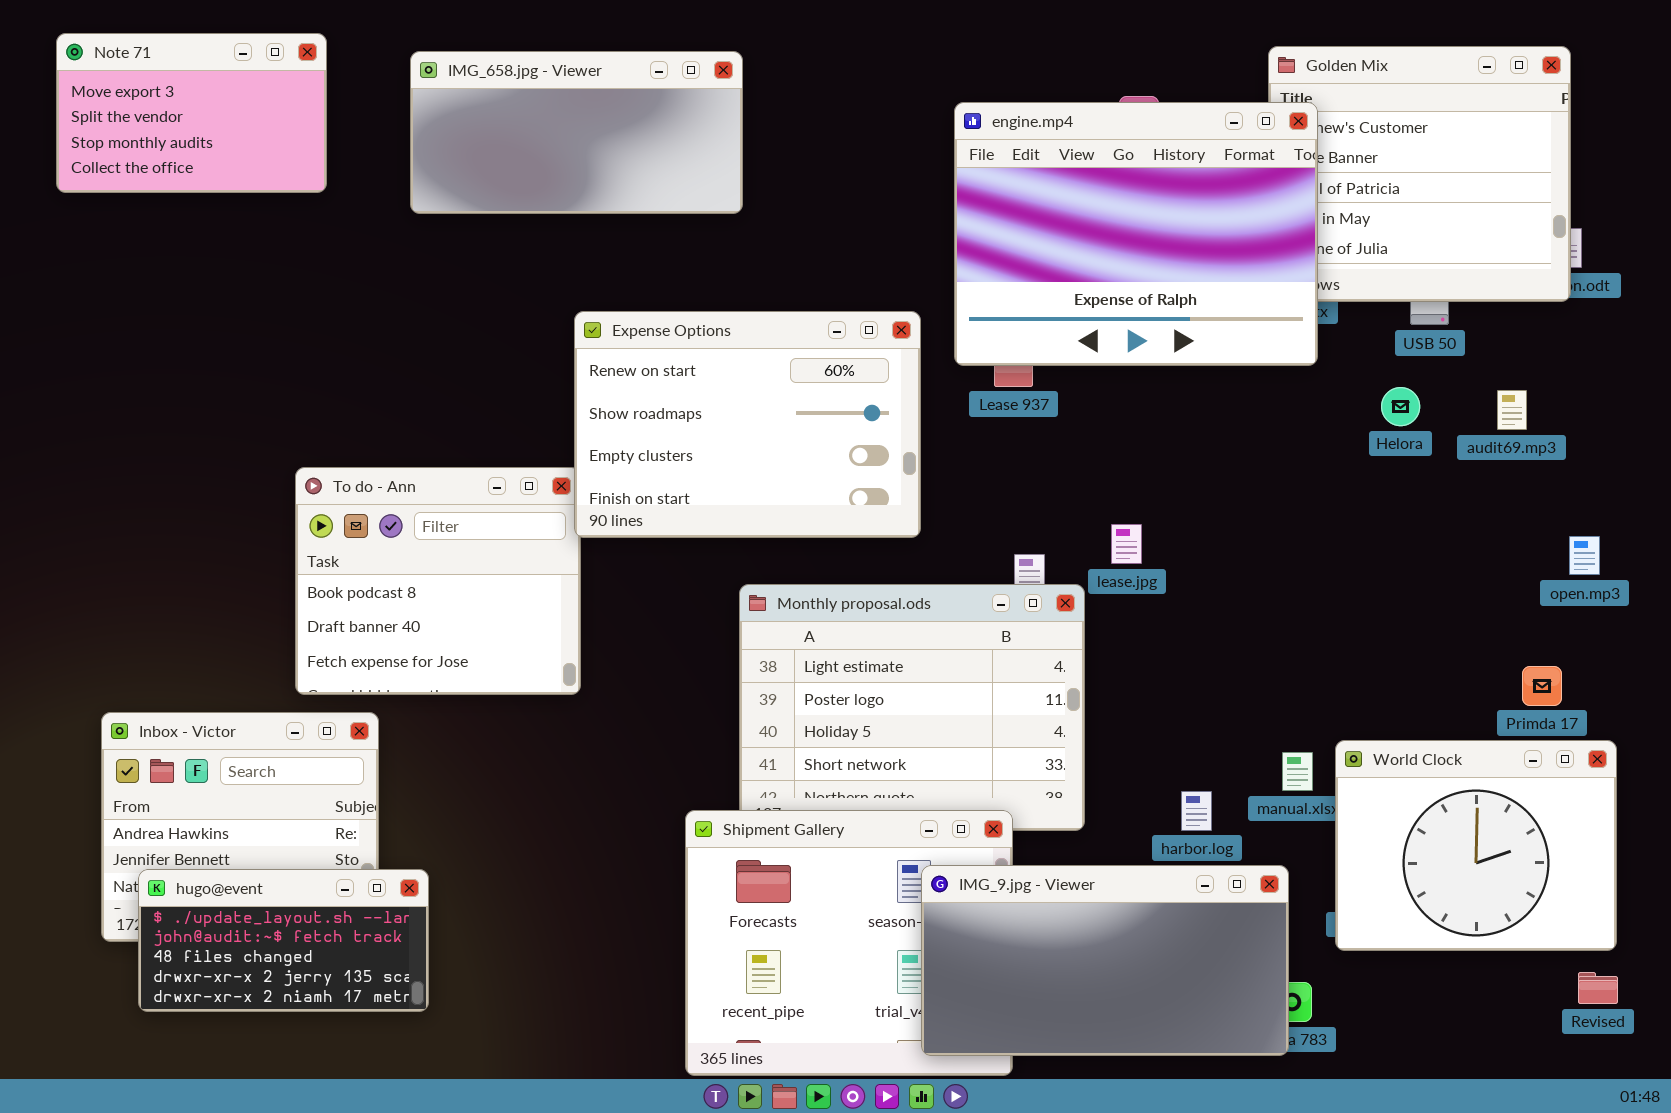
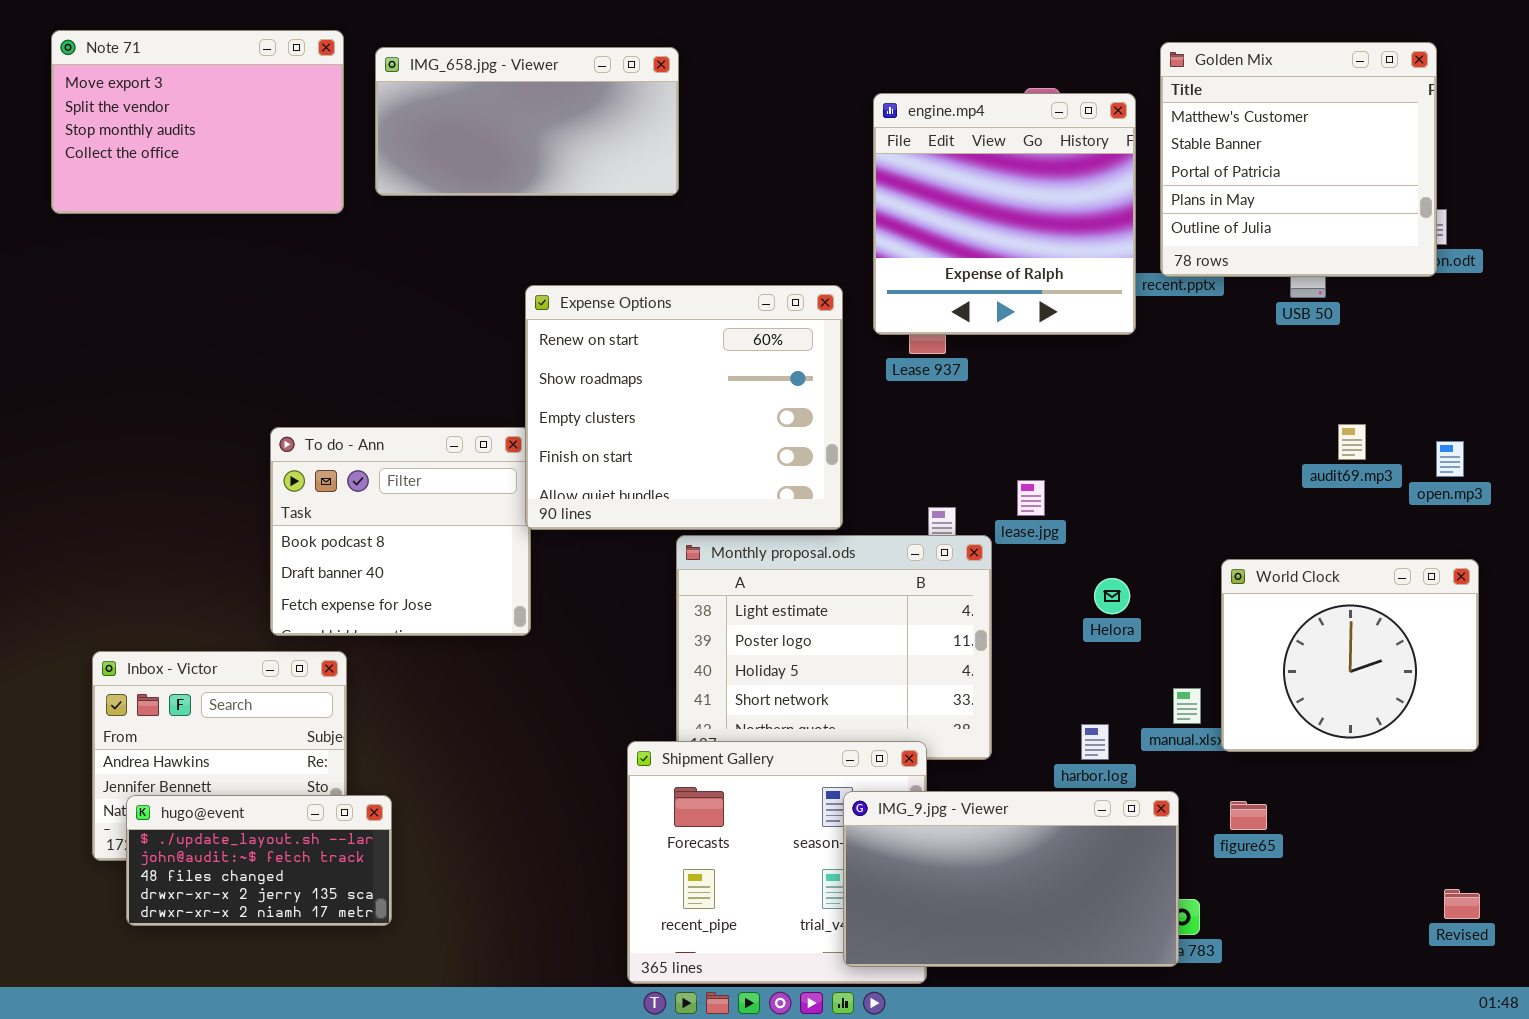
Note 71: [56,33,327,193] -> [51,30,344,214], resized
engine.mp4: [954,102,1318,366] -> [873,93,1136,335], resized
Expense Options: [574,311,921,538] -> [525,285,843,530], resized
Helora: [1381,387,1420,426] -> [1094,578,1130,614], moved
audit69.mp3: [1497,390,1527,430] -> [1338,424,1366,460], moved
open.mp3: [1569,536,1600,575] -> [1436,441,1464,477], moved
World Clock: [1335,740,1617,951] -> [1221,559,1479,752], moved

